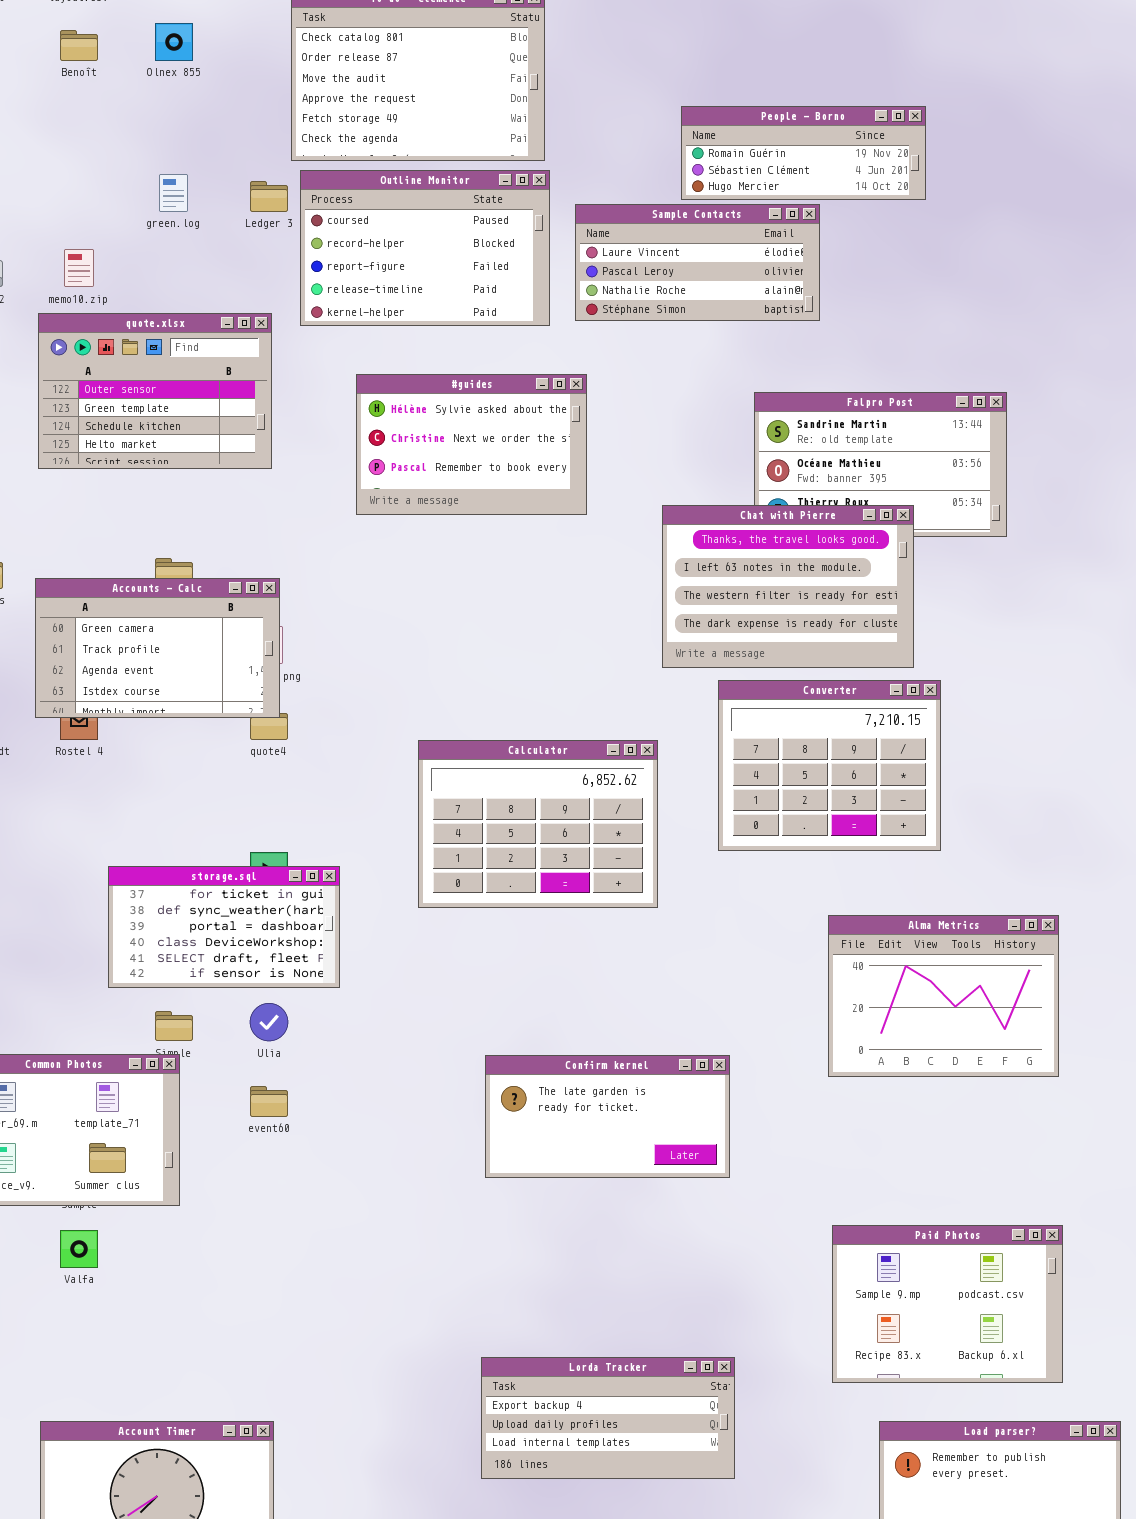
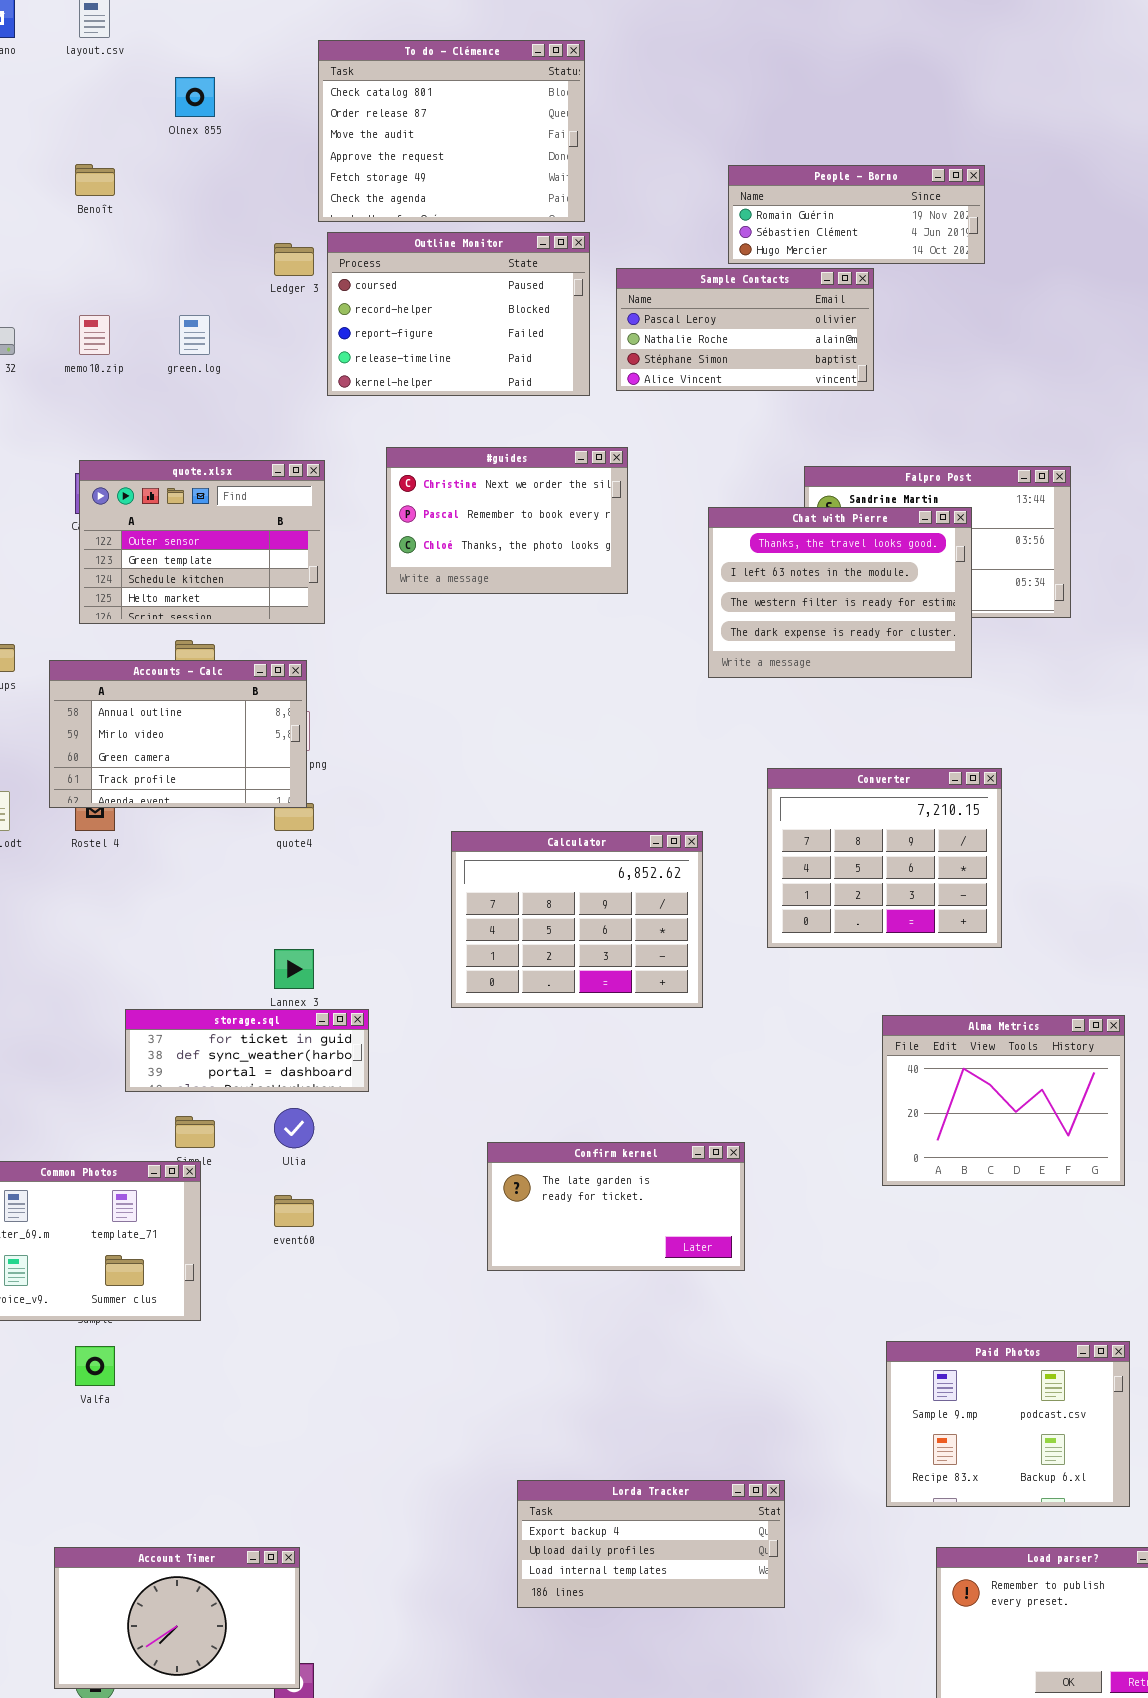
Benoît: [60,30,98,61] -> [75,164,115,196], moved
green.log: [159,174,188,212] -> [179,315,210,355], moved
Sample Contacts: [575,204,820,321] -> [616,268,874,391], scrolled down 1 row
quote.xlsx: [38,313,272,469] -> [79,460,325,624], moved
#guides: [356,374,587,515] -> [386,447,628,594], scrolled down 1 row
Chat with Pierre: [662,505,914,668] -> [708,507,972,678], moved
Accounts - Calc: [35,578,280,718] -> [49,660,307,808], scrolled up 2 rows
storage.sql: [108,866,340,988] -> [125,1009,369,1092], resized
Confirm kernel: [485,1055,730,1178] -> [487,1142,745,1271], moved

